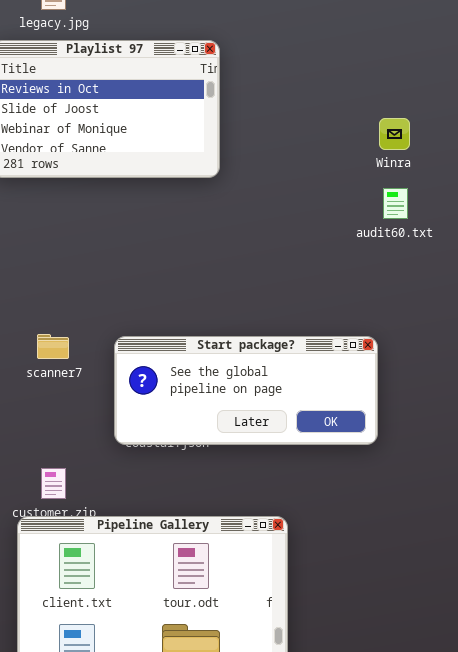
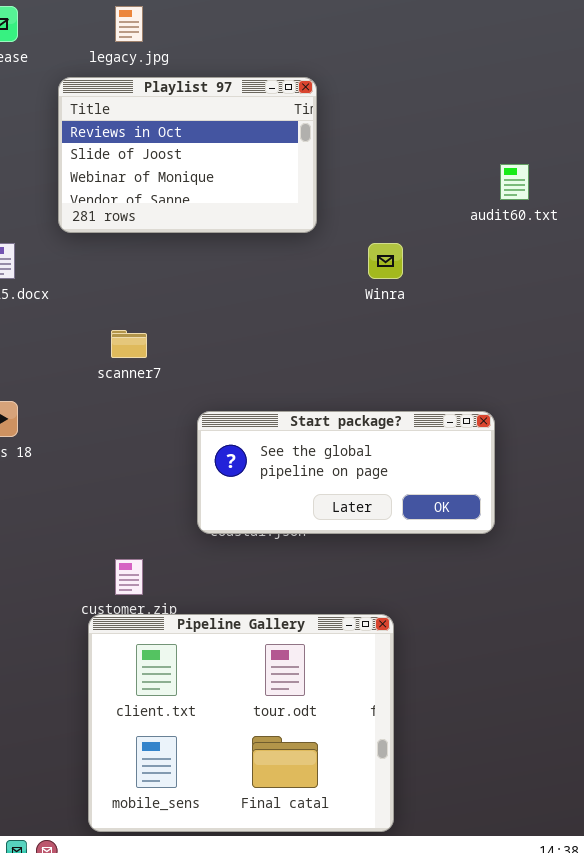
Winra: [379,118,410,150] -> [368,243,403,279], moved
audit60.txt: [383,188,408,219] -> [500,164,529,200], moved
scanner7: [37,334,69,359] -> [111,330,147,358], moved

